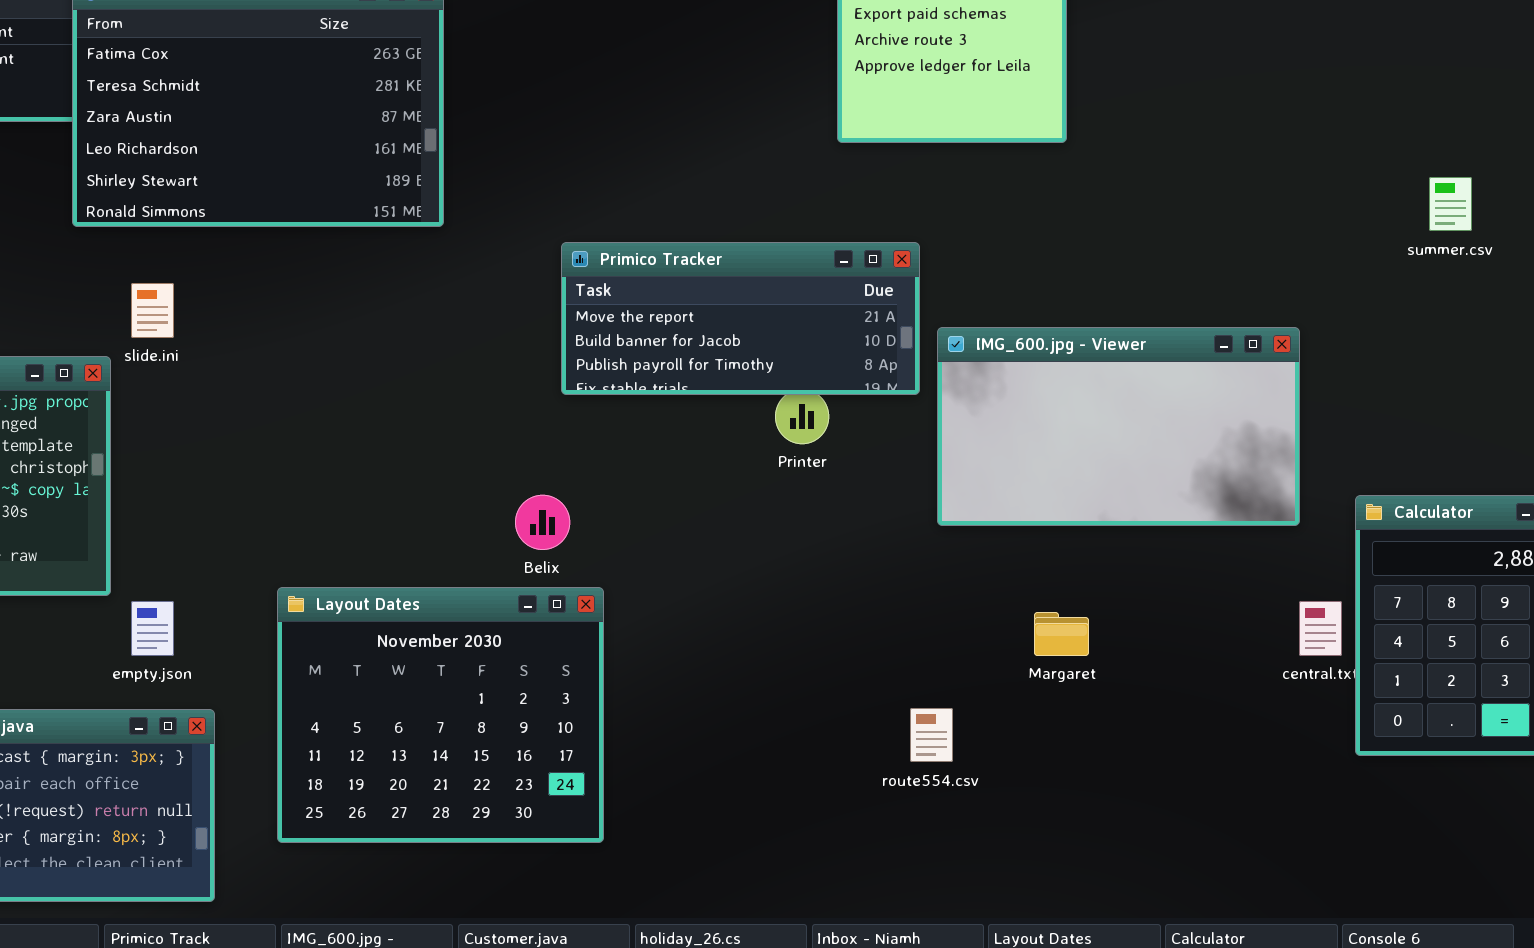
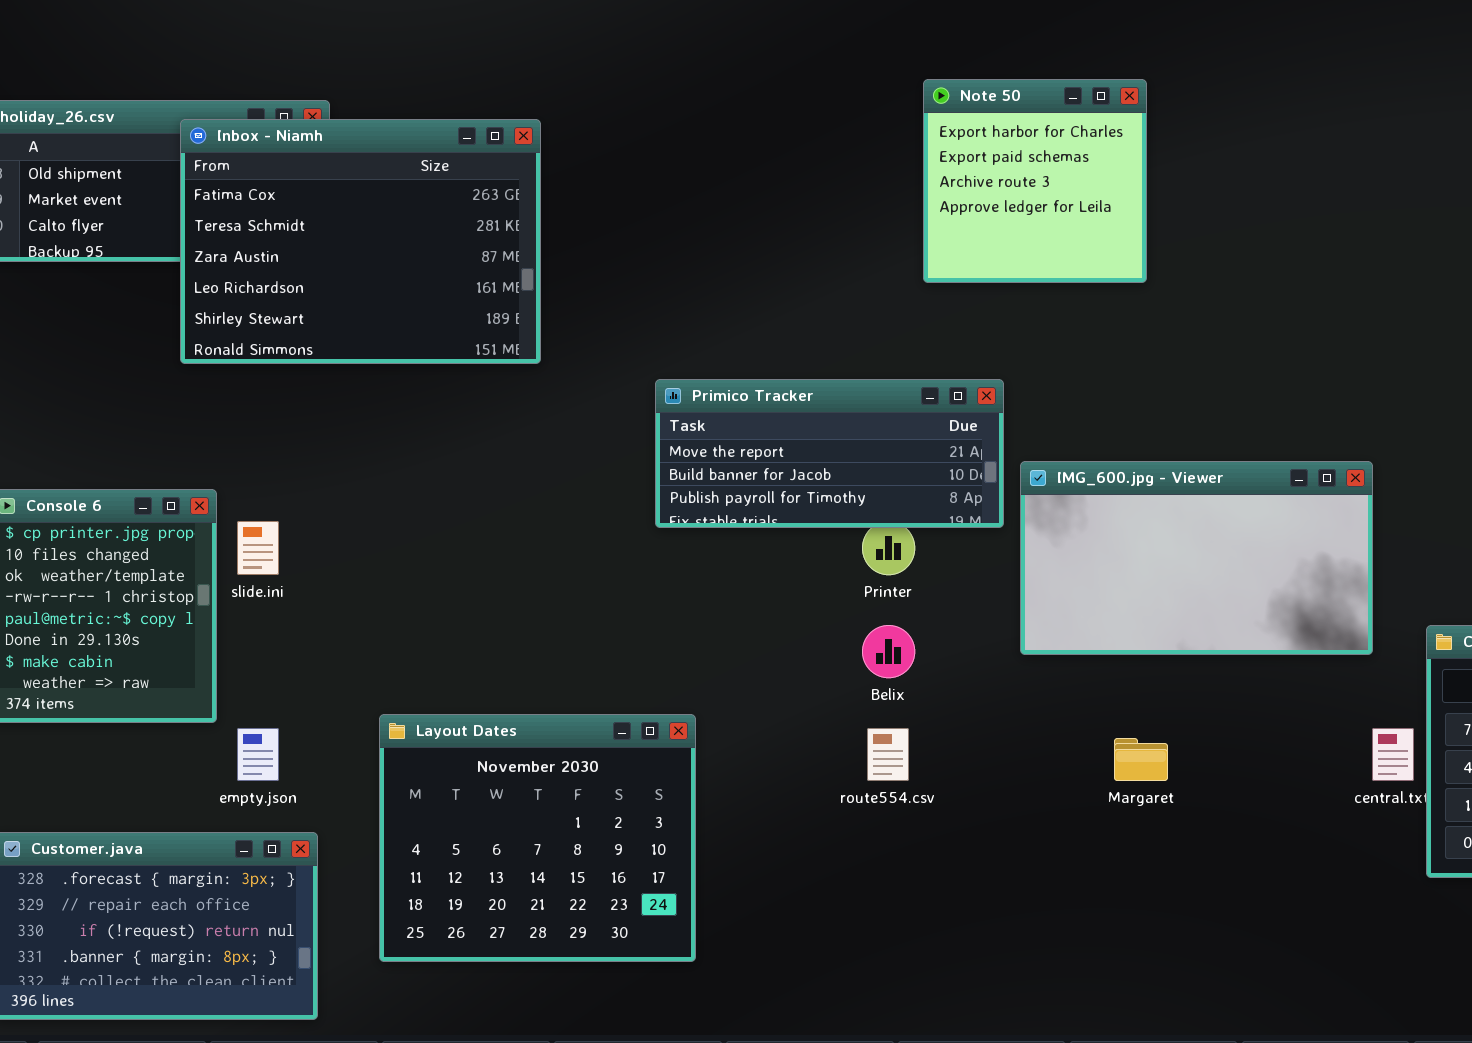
slide.ini: [131,283,174,338] -> [237,521,279,575], moved
Belix: [515,495,570,550] -> [862,625,915,678], moved
route554.csv: [910,708,953,762] -> [867,728,909,781], moved

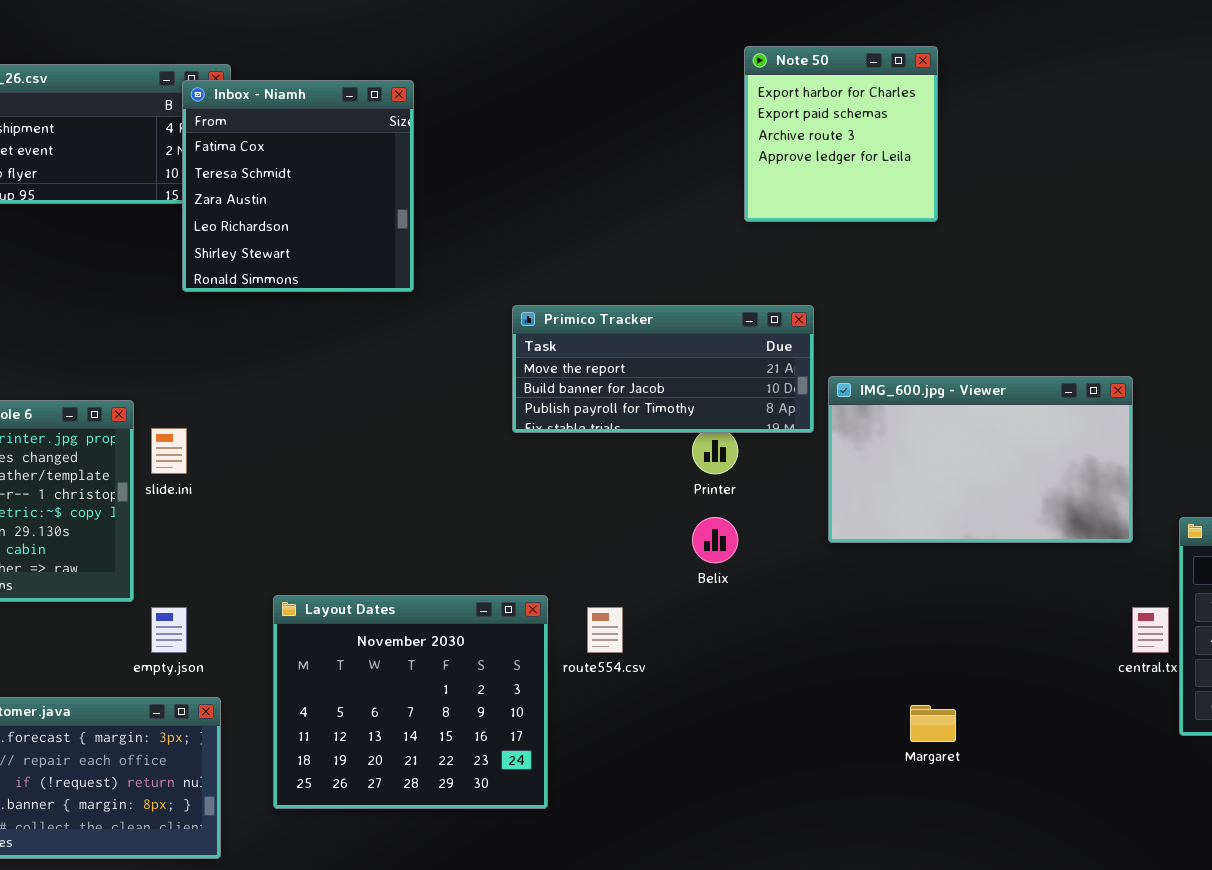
Inbox - Niamh: [180,119,541,364] -> [182,80,414,292], resized
route554.csv: [867,728,909,781] -> [587,607,623,653], moved
Margaret: [1114,738,1168,781] -> [910,705,956,742], moved

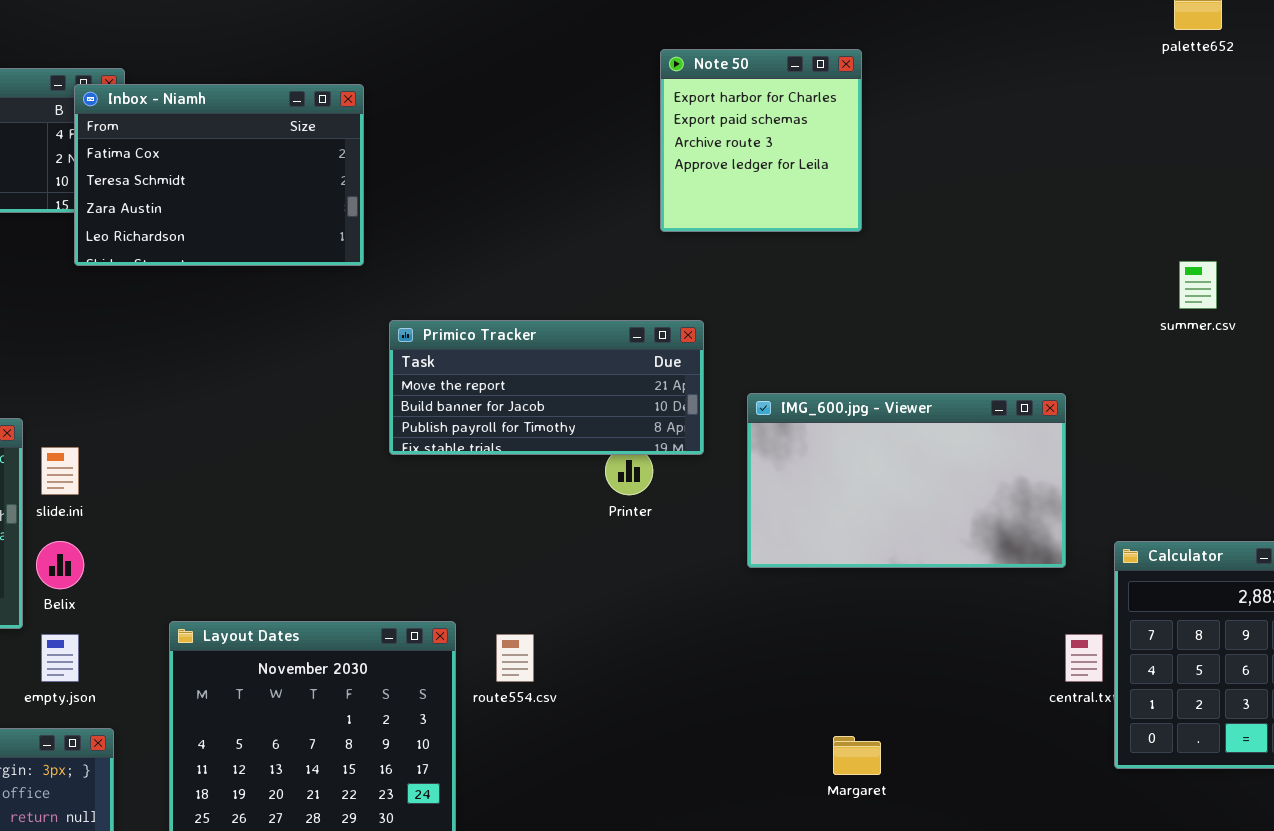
Inbox - Niamh: [182,80,414,292] -> [74,84,364,266], resized
Primico Tracker: [512,305,814,433] -> [389,320,704,455], moved
Belix: [692,517,738,563] -> [36,541,84,589], moved

